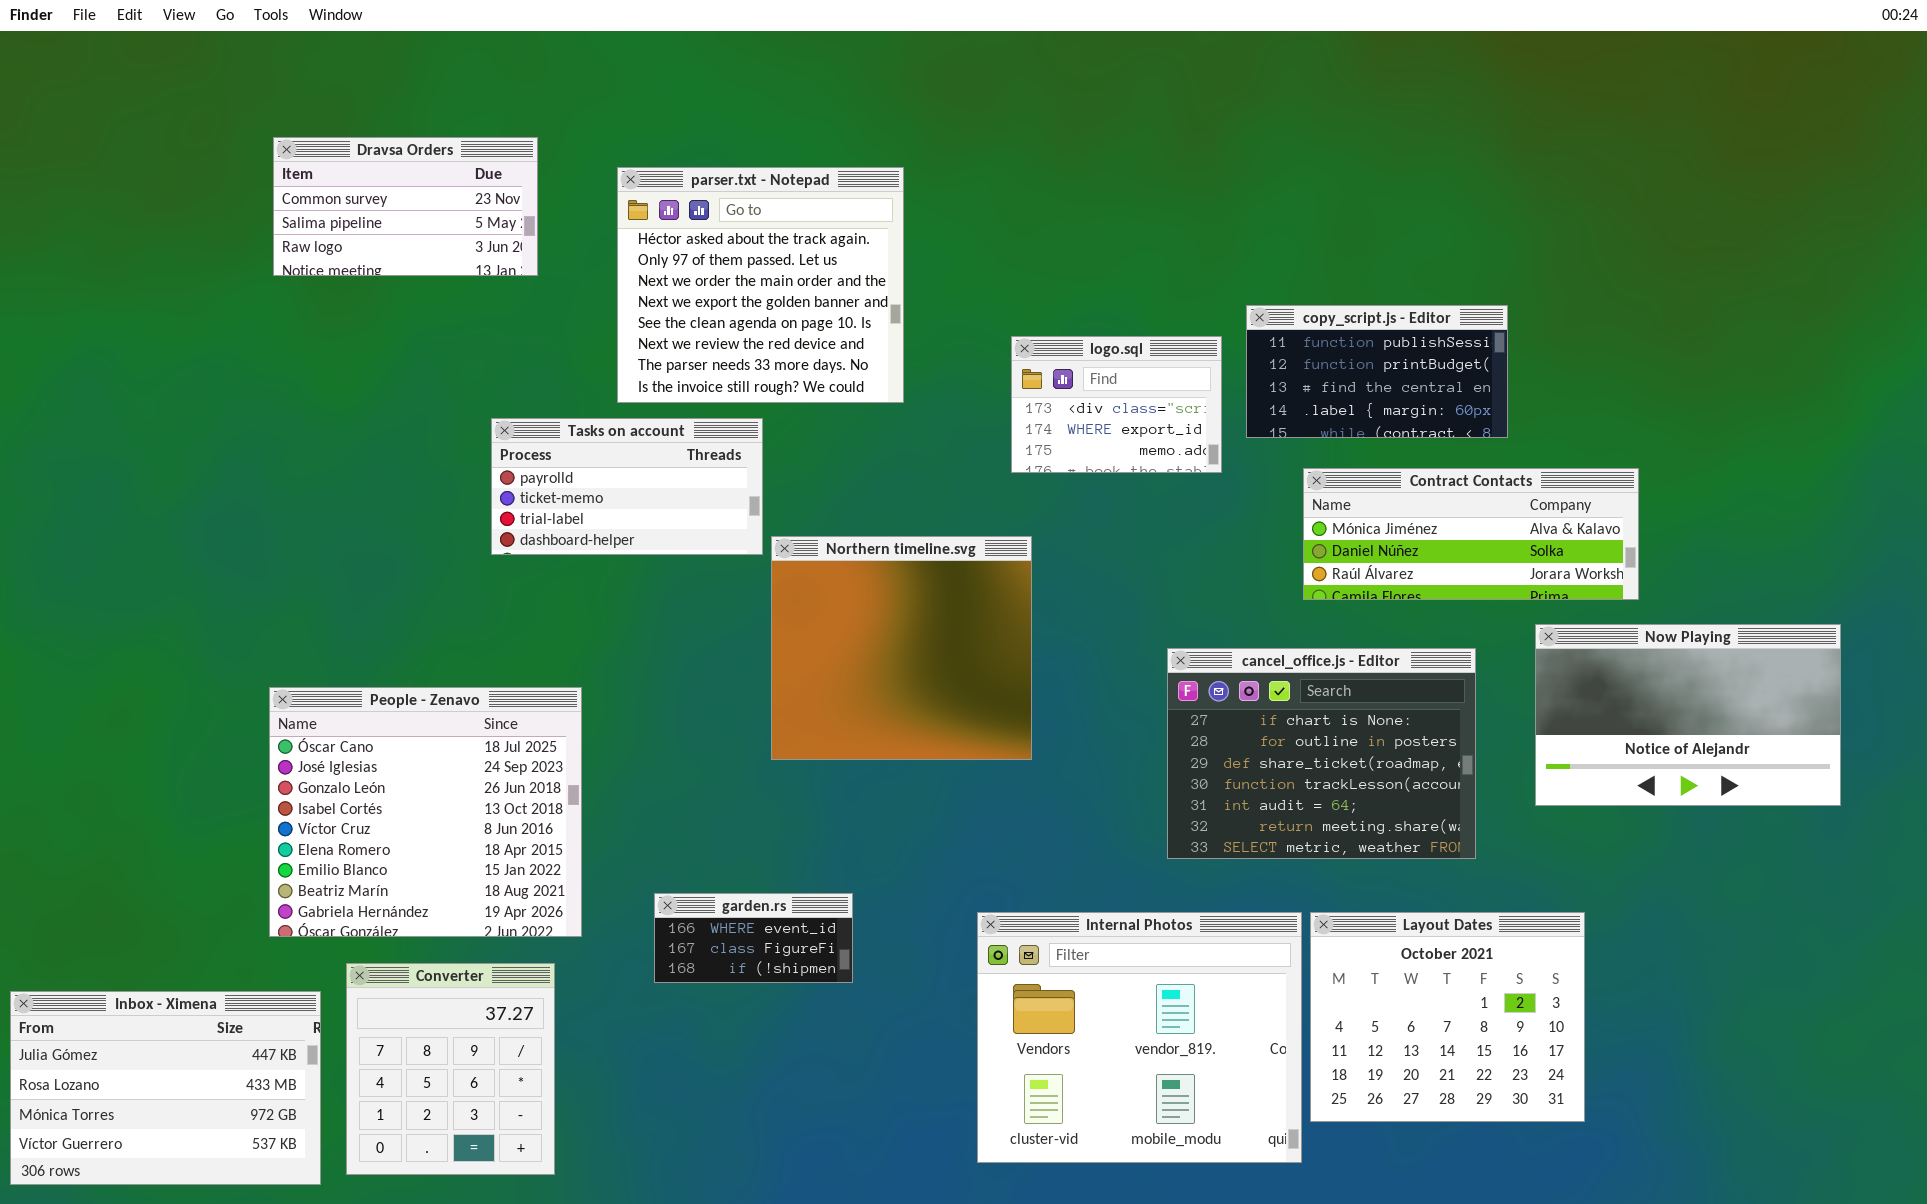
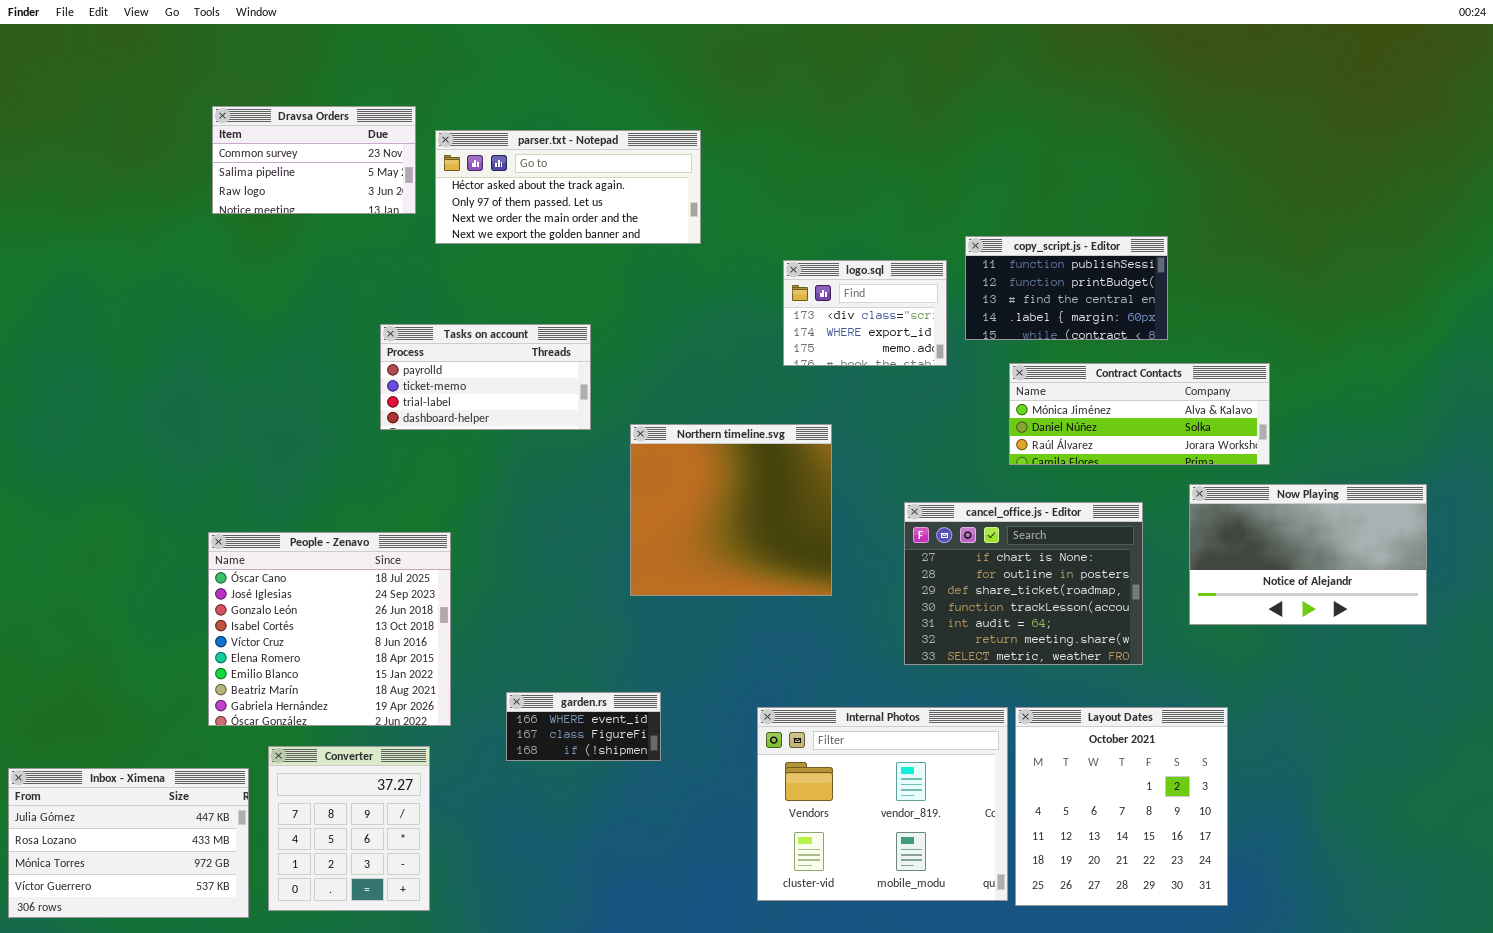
parser.txt - Notepad: [617,167,904,403] -> [435,130,701,244], resized
Northern timeline.svg: [771,536,1032,760] -> [630,424,832,596], moved
Layout Dates: [1310,912,1585,1122] -> [1015,707,1228,906], resized

